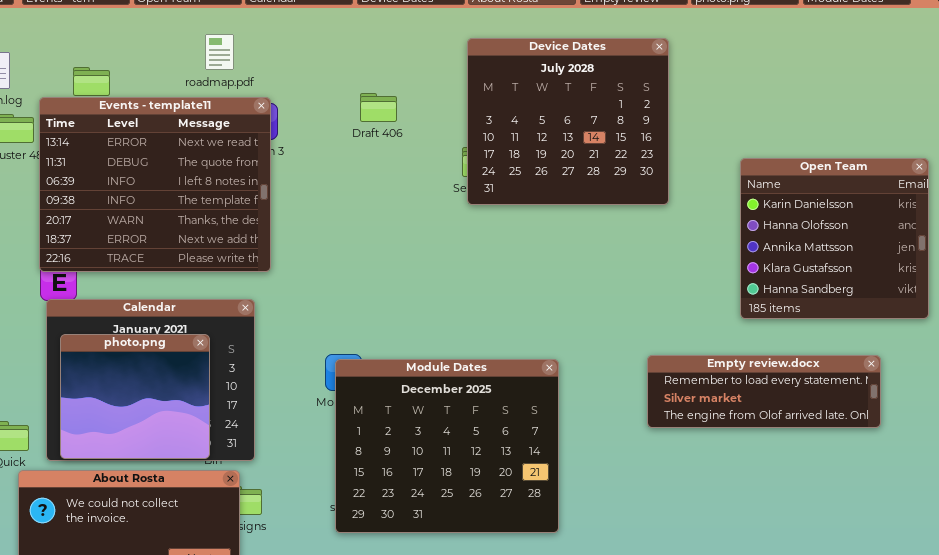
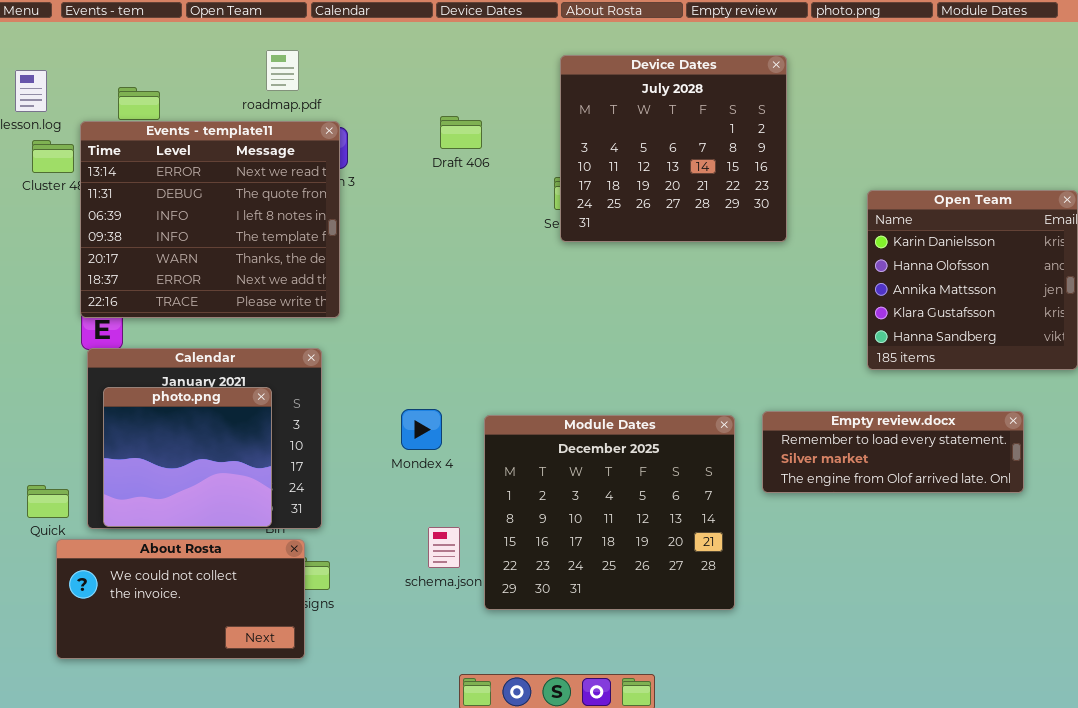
Module Dates: [335,359,559,533] -> [484,415,735,610], moved

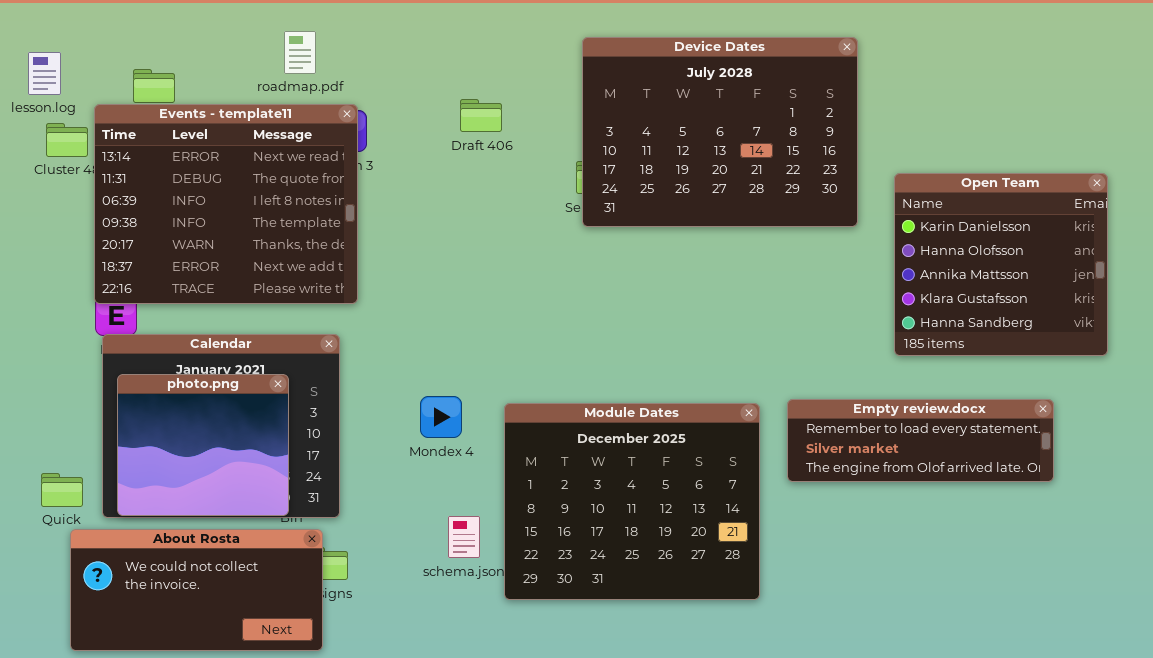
Device Dates: [560,55,787,242] -> [582,37,858,227], resized

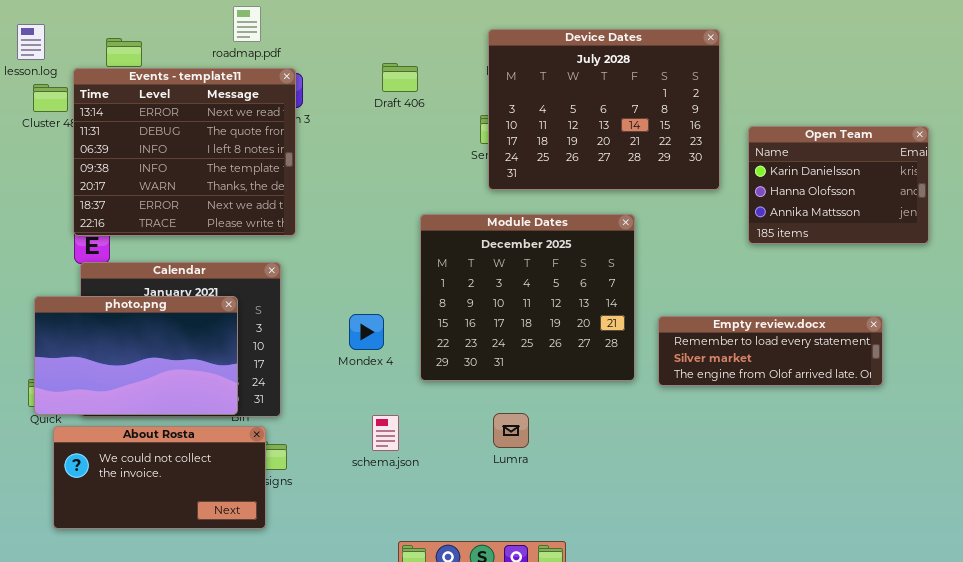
Device Dates: [582,37,858,227] -> [488,29,720,190], moved
Open Team: [894,173,1108,356] -> [748,126,929,244], resized
photo.png: [117,374,289,516] -> [34,296,238,415], resized
Module Dates: [504,403,760,600] -> [420,214,635,381], moved

